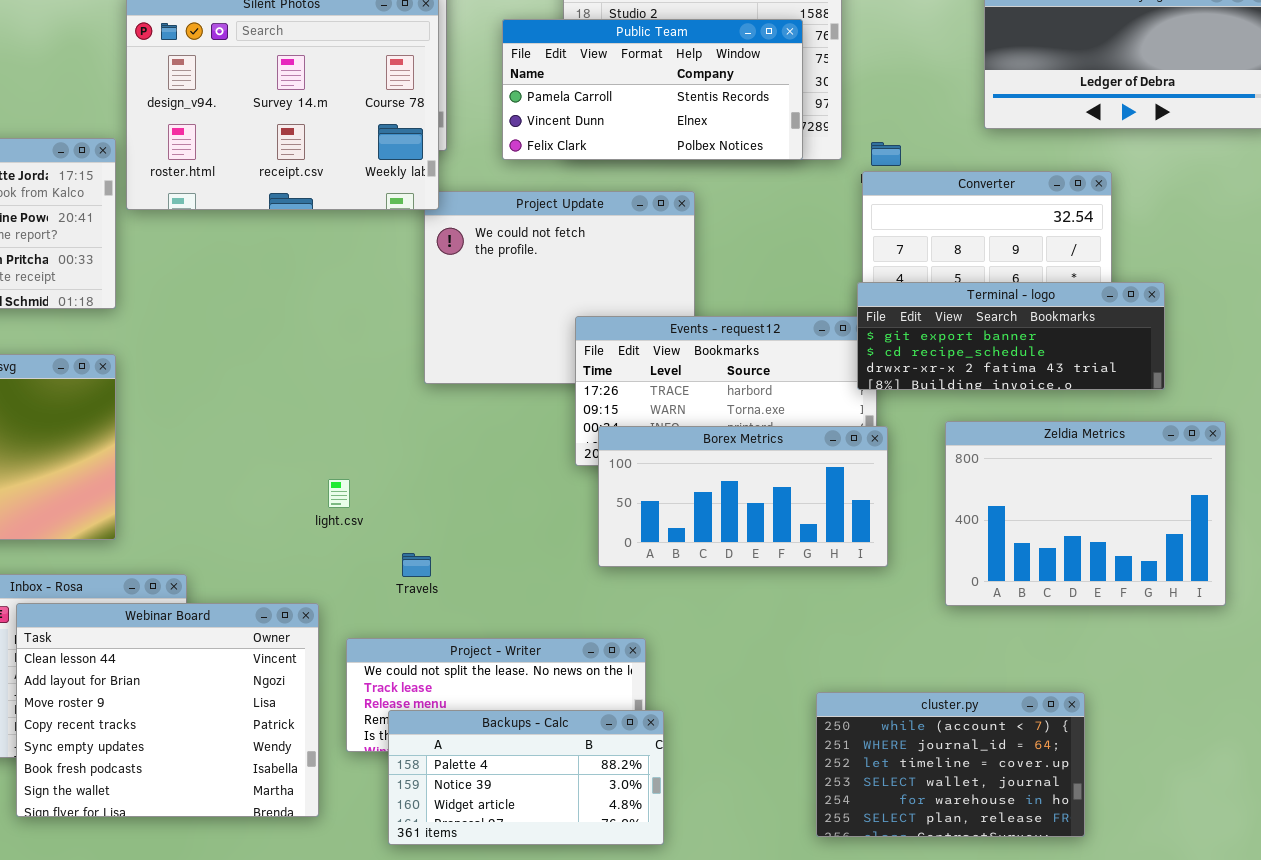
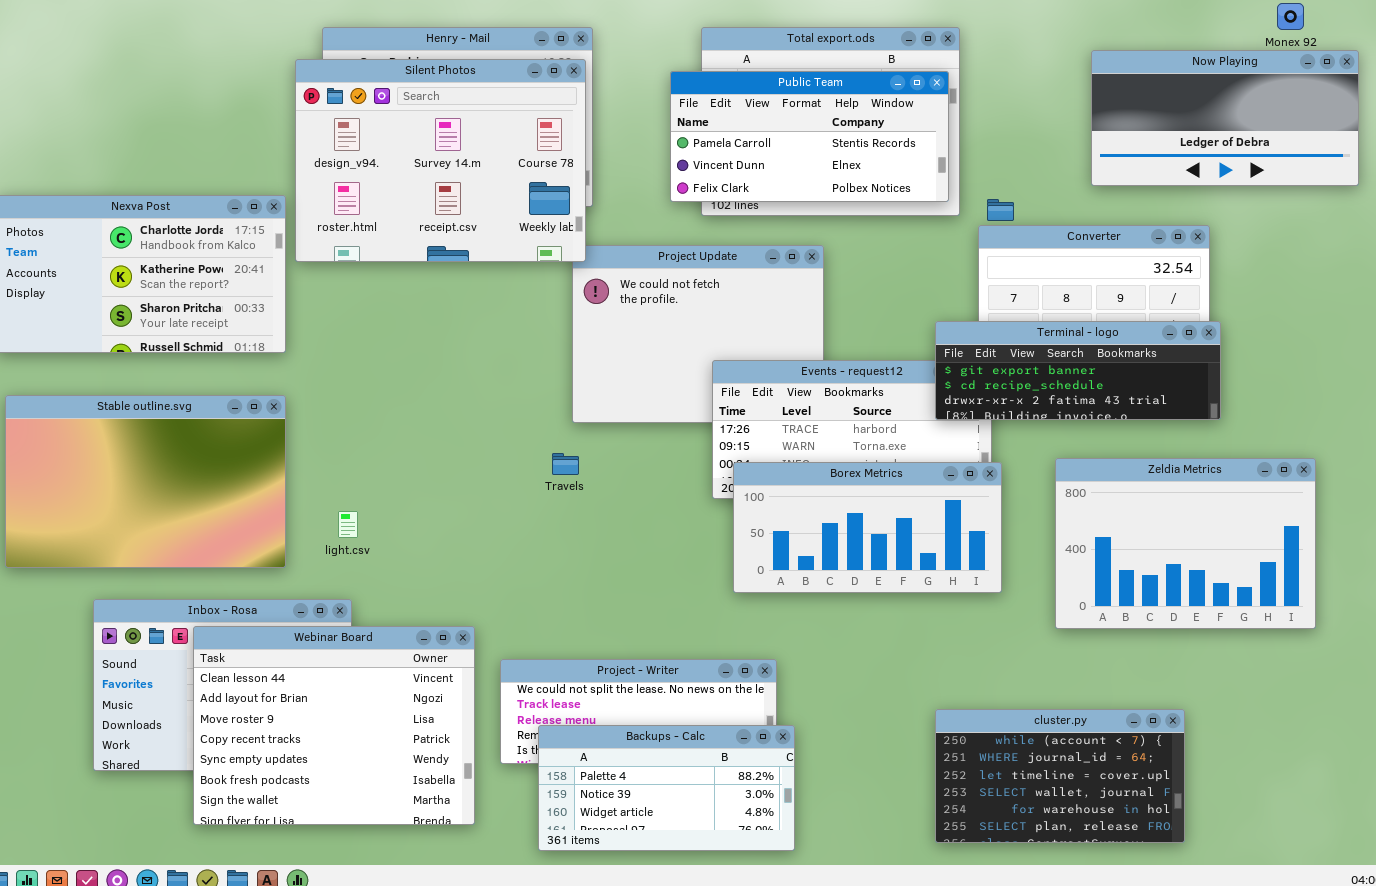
Public Team: [502,19,803,160] -> [670,71,949,202], moved
Terminal - logo: [857,282,1165,390] -> [935,321,1221,420], moved
light.csv: [328,479,350,508] -> [338,511,358,538], moved
Travels: [402,553,431,577] -> [552,453,579,475], moved

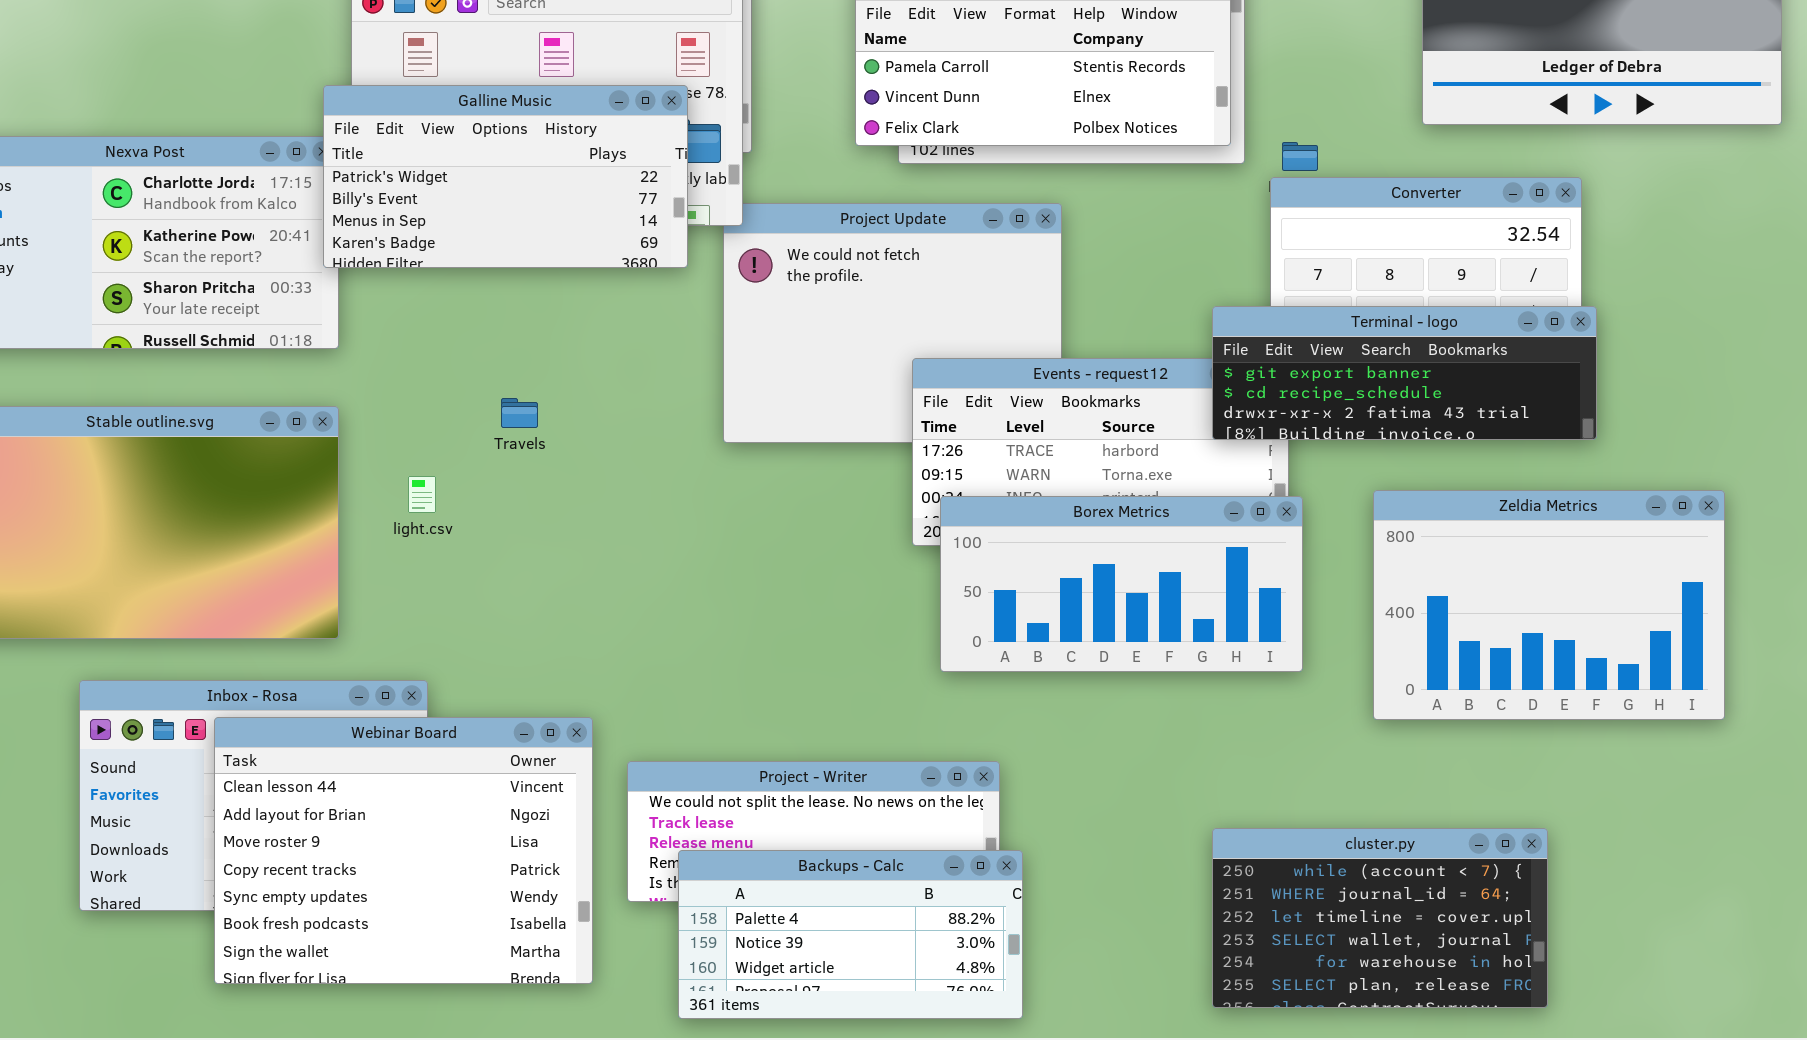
Galline Music: none -> [323,85,688,268], opened
Travels: [552,453,579,475] -> [501,398,538,428], moved
light.csv: [338,511,358,538] -> [408,476,436,513], moved

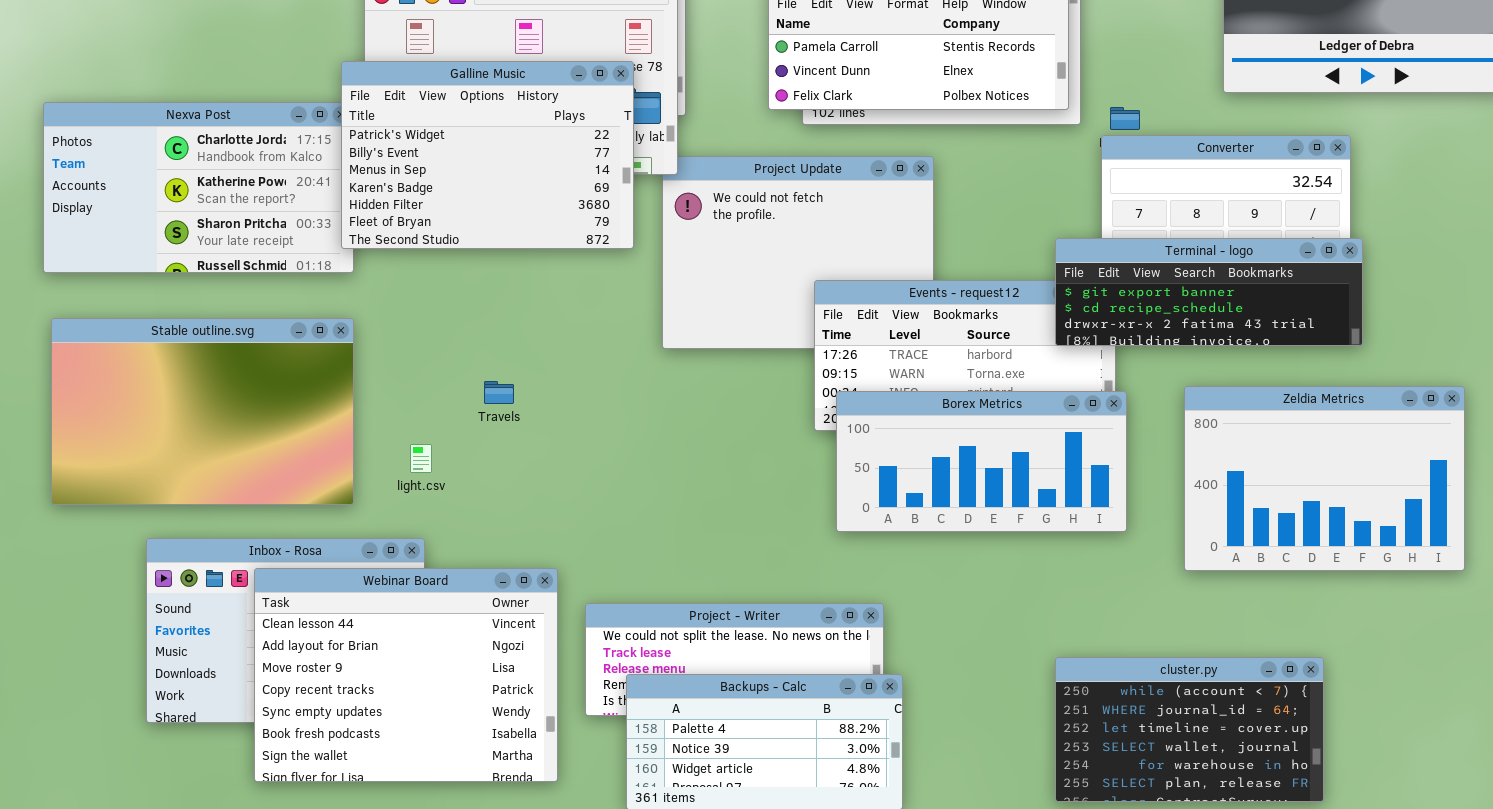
Galline Music: [323,85,688,268] -> [341,61,634,249], resized
Travels: [501,398,538,428] -> [484,381,514,404], moved
light.csv: [408,476,436,513] -> [410,444,432,473], moved

